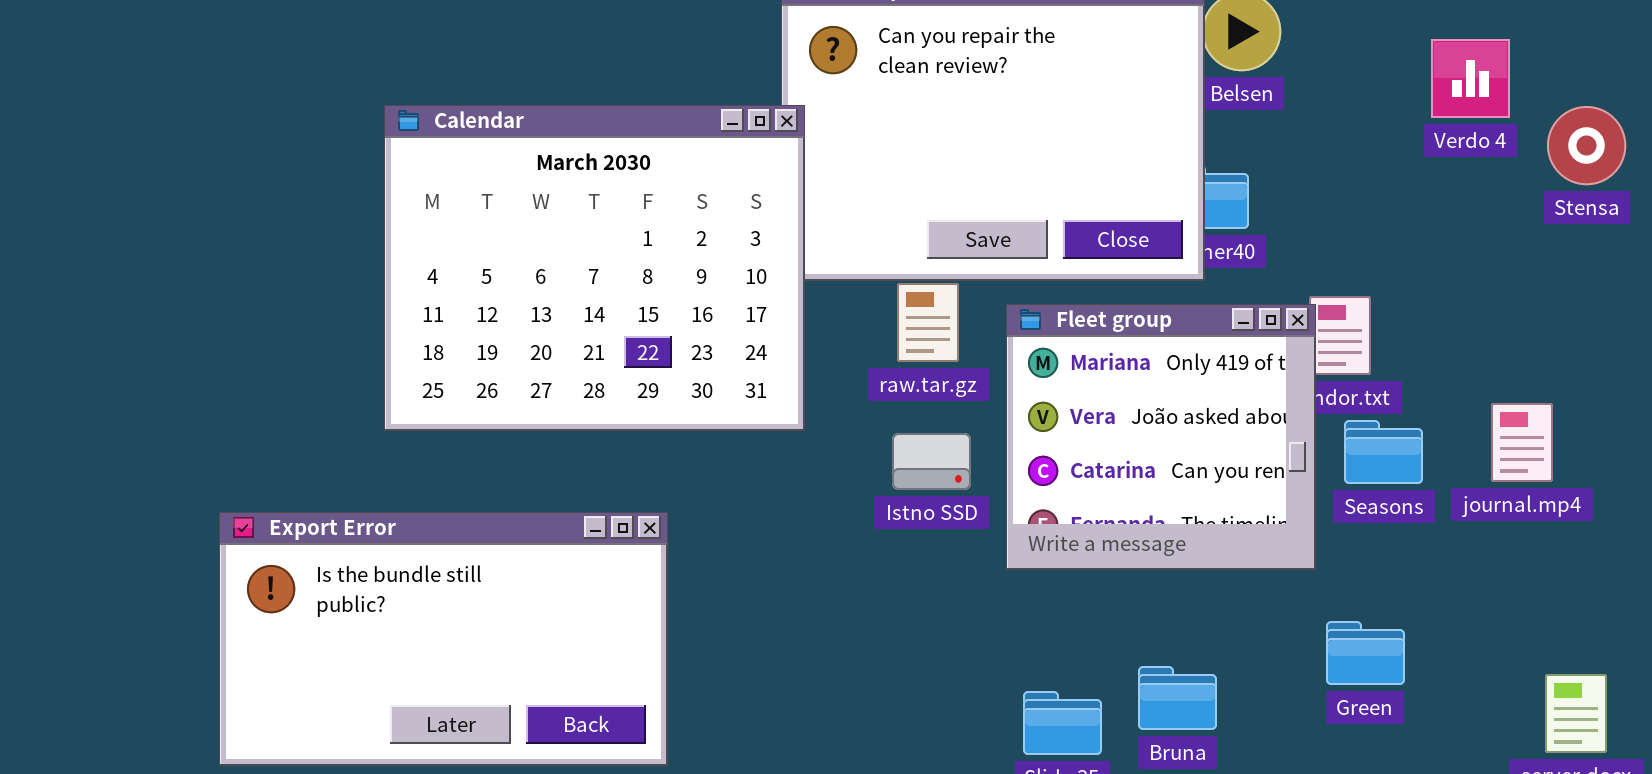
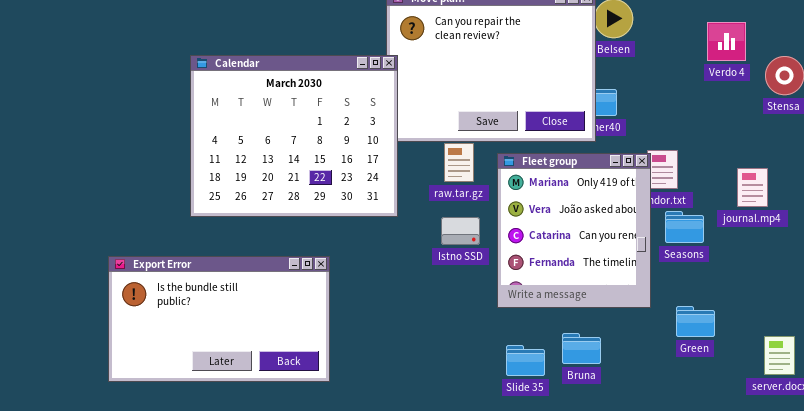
Fleet group: [1006,304,1316,570] -> [497,153,651,308], resized
journal.mp4: [1491,403,1553,482] -> [737,168,768,207], moved
Green: [1326,621,1405,685] -> [676,306,715,337], moved

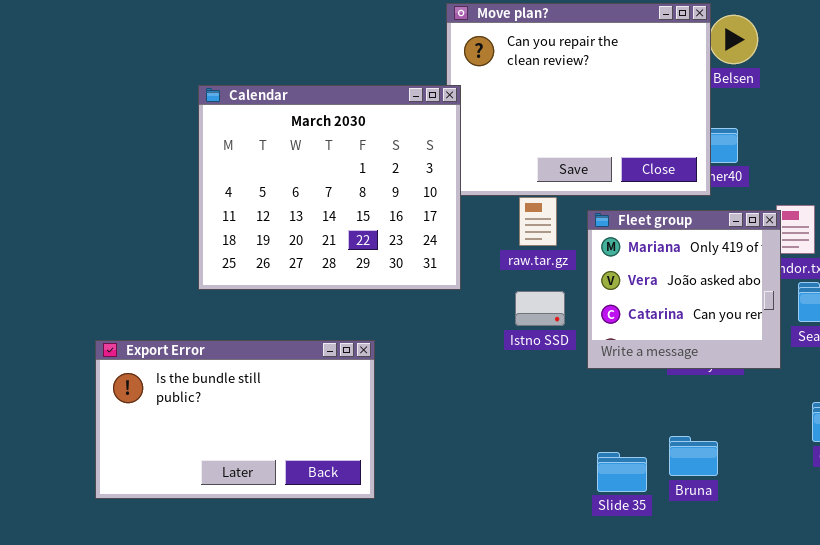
Fleet group: [497,153,651,308] -> [587,210,781,369], resized

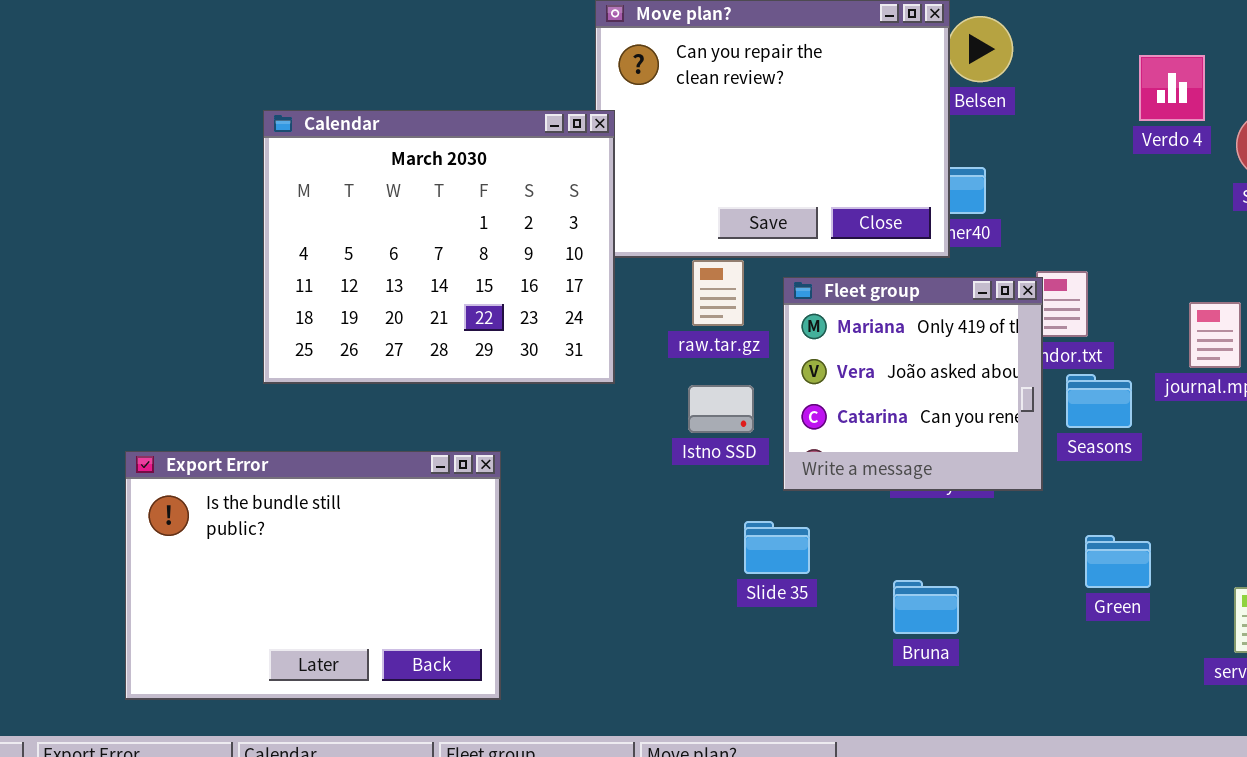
Export Error: [95,340,375,499] -> [125,451,501,700], resized
Slide 35: [597,452,647,492] -> [744,521,810,574], moved

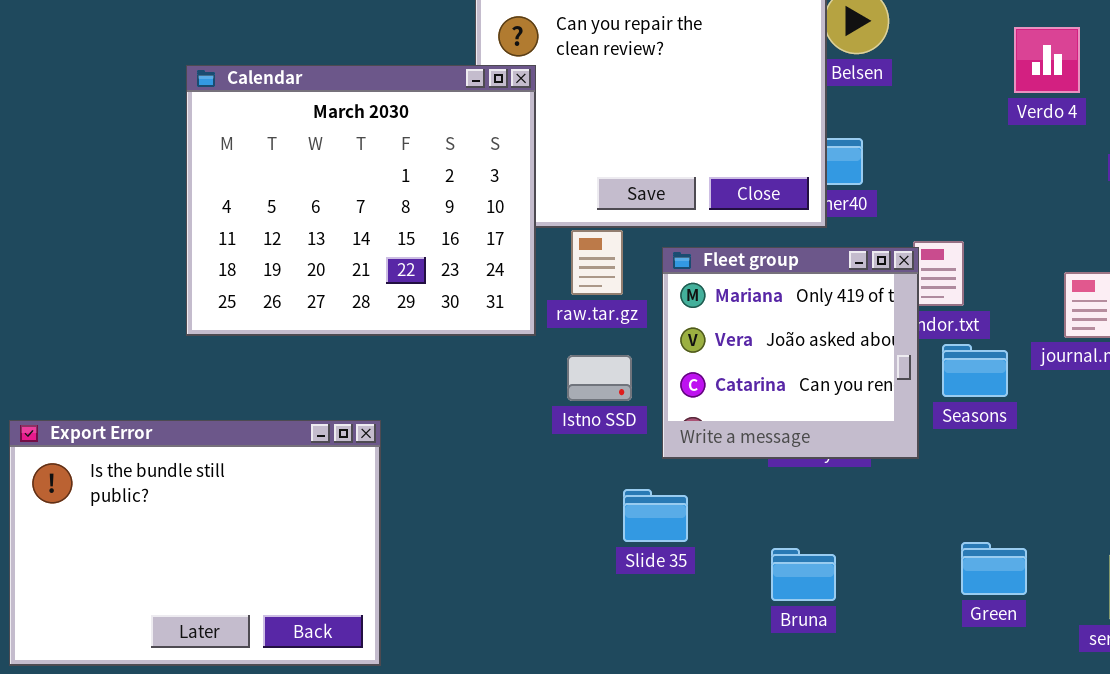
Calendar: [263,110,615,384] -> [186,65,536,336], moved
Green: [1085,535,1151,588] -> [961,542,1027,595], moved

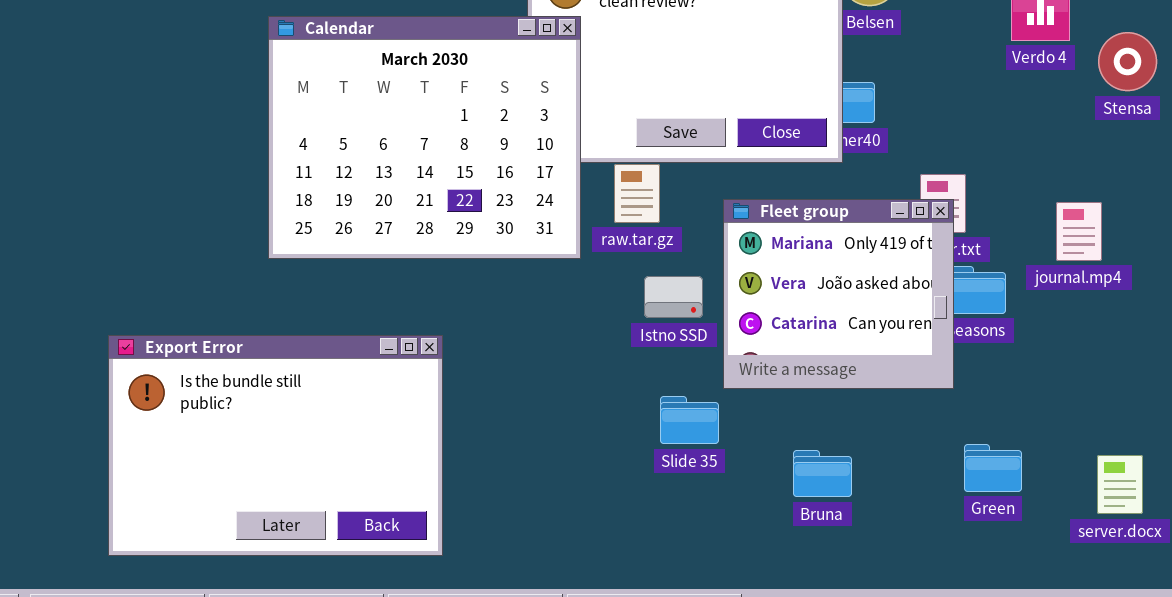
Fleet group: [662,247,919,459] -> [723,199,954,389], moved
Istno SSD: [567,355,632,401] -> [644,276,703,318], moved

